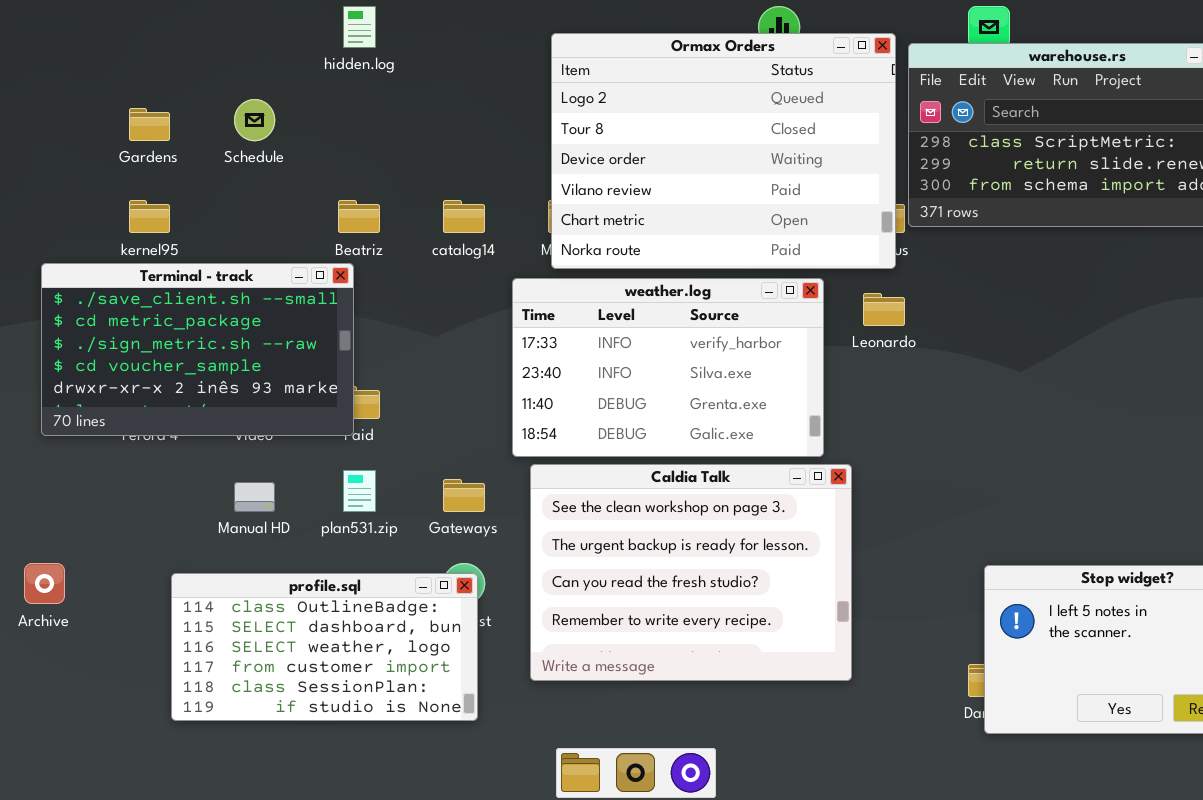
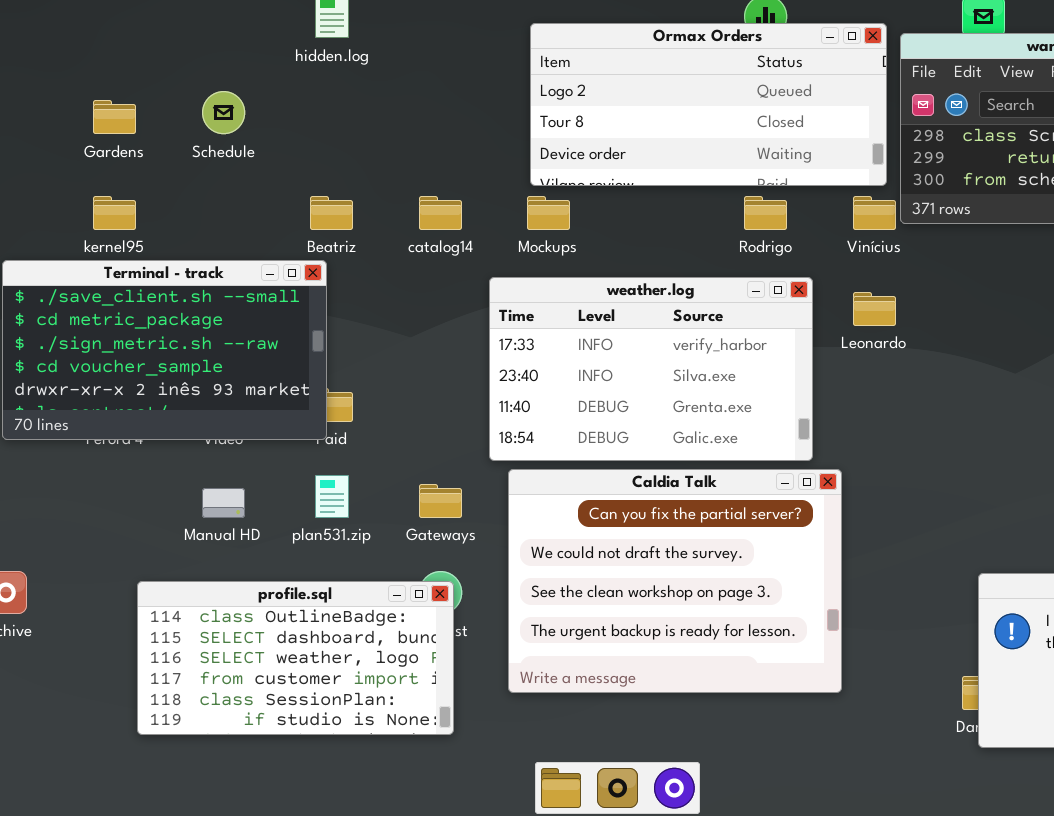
Ormax Orders: [551,33,896,269] -> [530,23,887,186], resized
Caldia Talk: [530,464,852,681] -> [508,469,842,693], scrolled up 2 rows

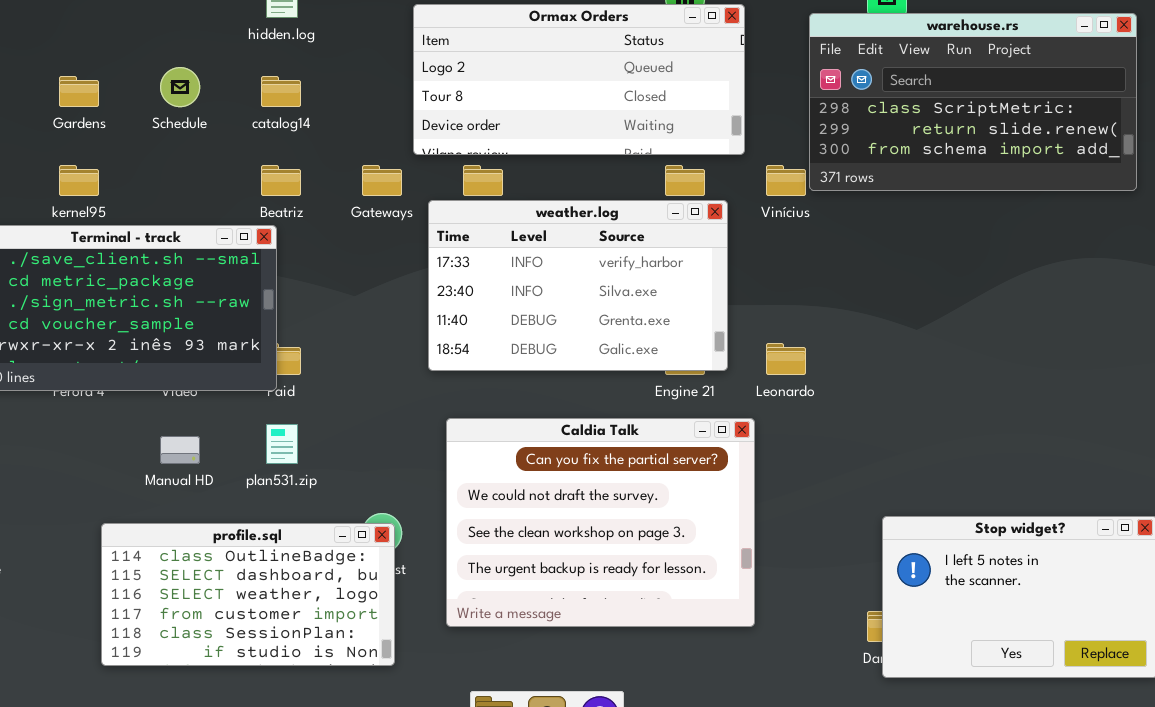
Ormax Orders: [530,23,887,186] -> [413,4,745,155], moved
catalog14: [419,196,462,230] -> [261,76,301,107], moved
weather.log: [489,277,813,461] -> [428,200,728,371], moved
Leonardo: [853,292,896,326] -> [766,343,806,375], moved
Gateways: [419,484,462,518] -> [362,165,402,196], moved

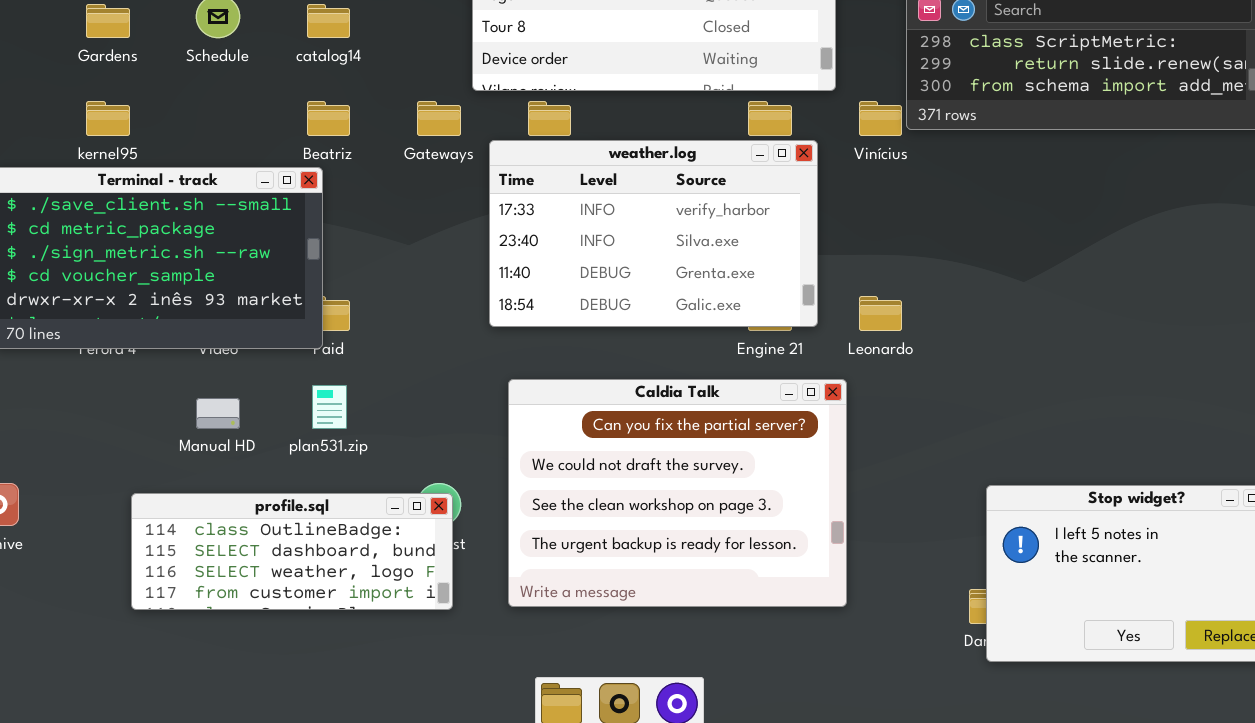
profile.sql: [101,523,395,666] -> [131,493,453,610], resized

